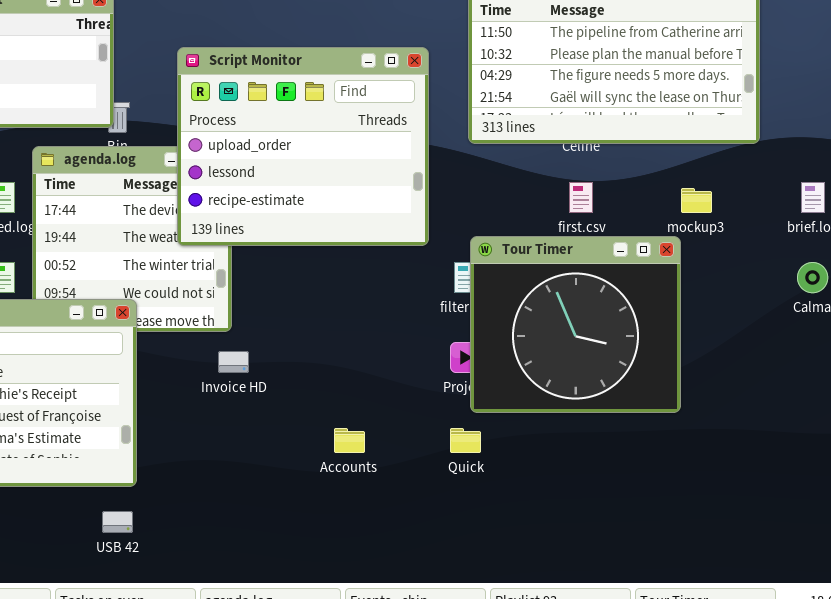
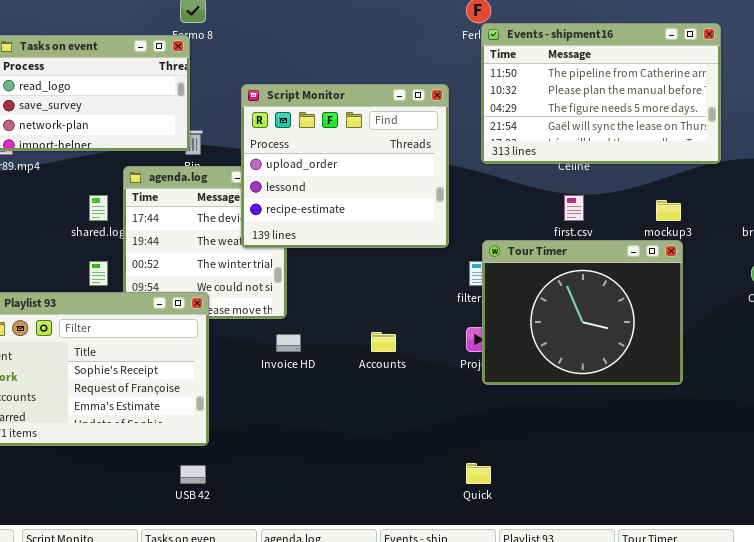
Tour Timer: [470,236,681,413] -> [482,240,683,385], resized
Accounts: [334,428,365,453] -> [371,332,396,352], moved
Quick: [450,428,481,453] -> [466,463,491,484], moved

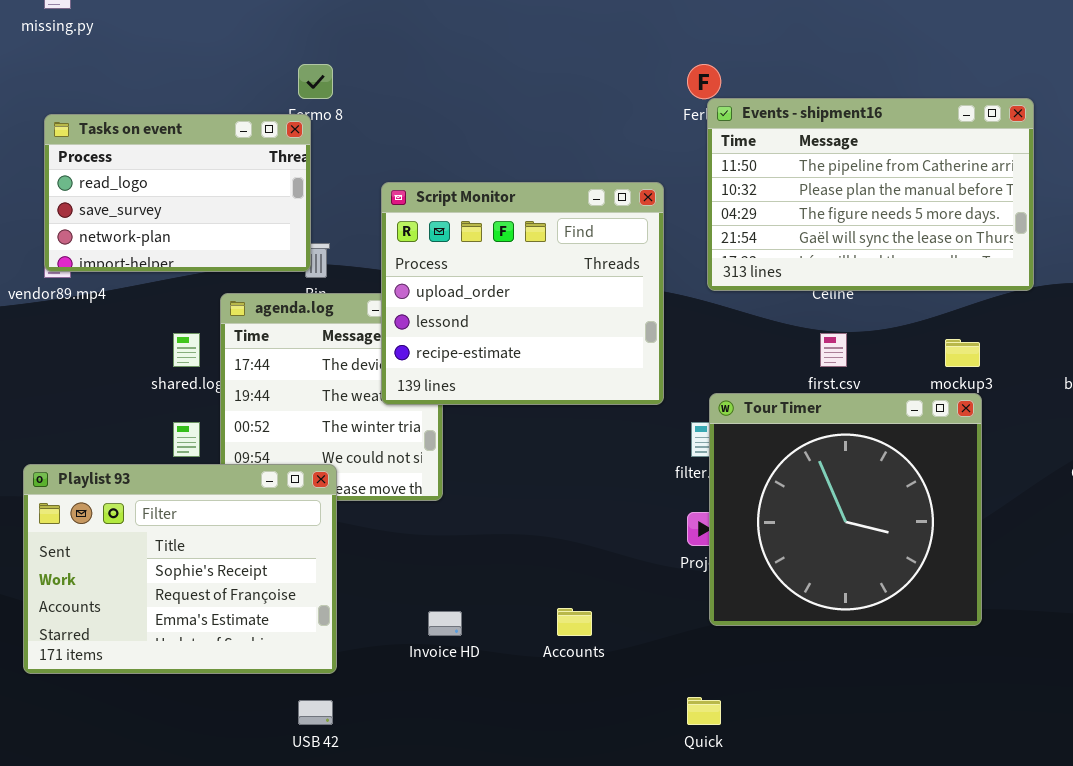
Tour Timer: [482,240,683,385] -> [709,393,982,626], resized
Accounts: [371,332,396,352] -> [557,608,592,636], moved
Invoice HD: [276,334,301,352] -> [428,611,462,636], moved

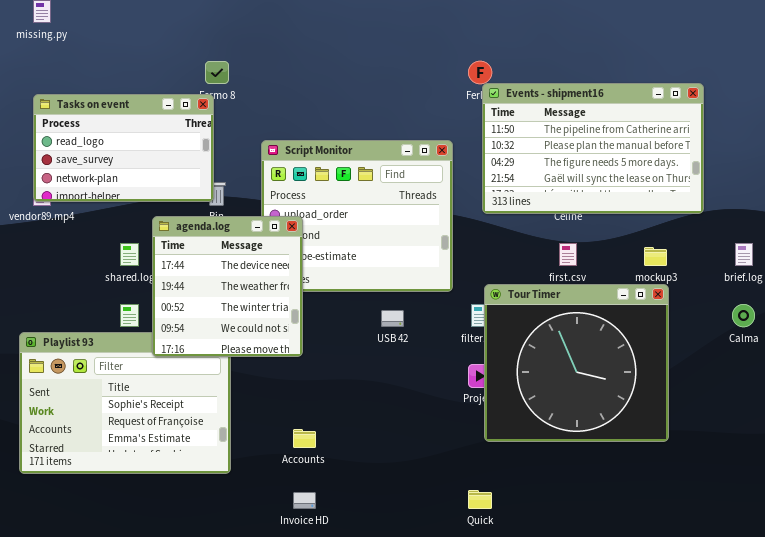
agenda.log: [220,293,443,501] -> [152,216,303,357], raised
Accounts: [557,608,592,636] -> [293,429,316,448], moved
Invoice HD: [428,611,462,636] -> [293,492,316,509], moved
USB 42: [298,700,333,725] -> [381,310,404,327], moved

